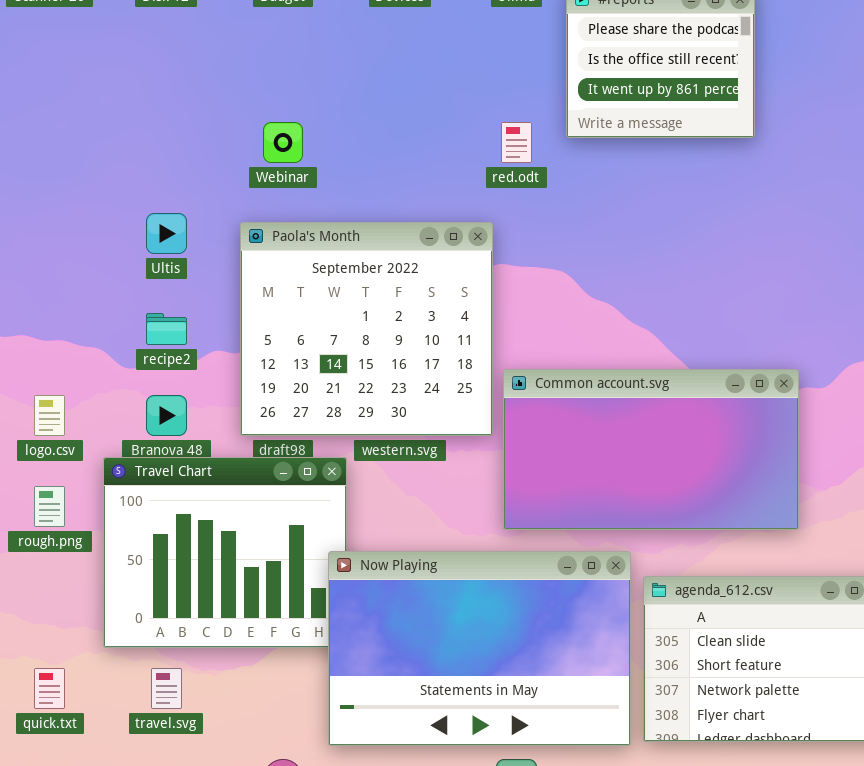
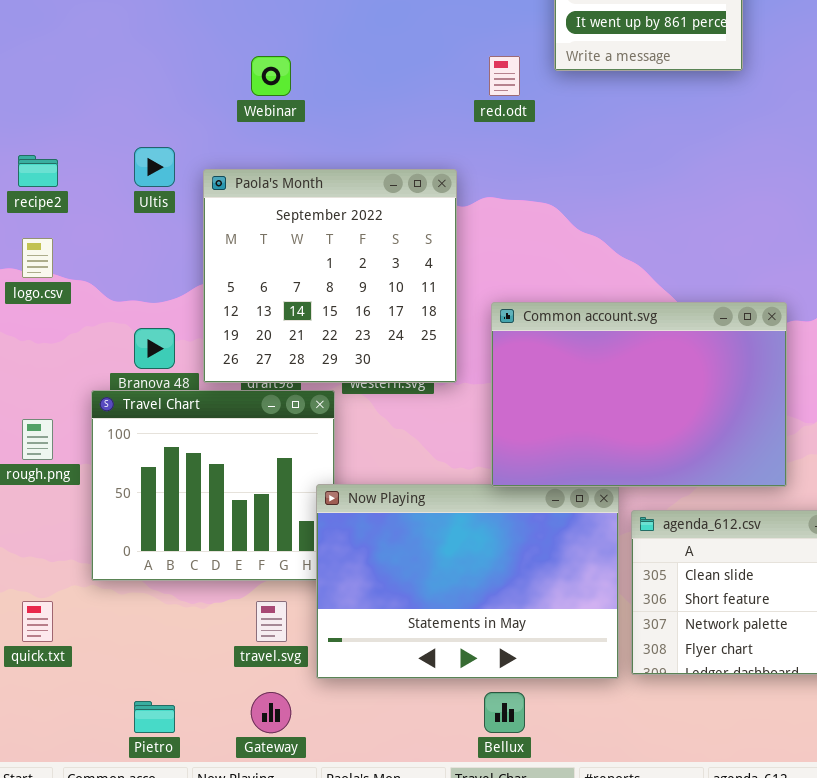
Paola's Month: [240,222,493,436] -> [203,169,457,383], moved
recipe2: [146,313,187,345] -> [18,155,58,187], moved
Common account.svg: [503,369,799,530] -> [491,302,787,487], resized
logo.csv: [34,395,65,436] -> [22,238,53,278], moved
travel.svg: [151,668,182,709] -> [256,601,287,642], moved

